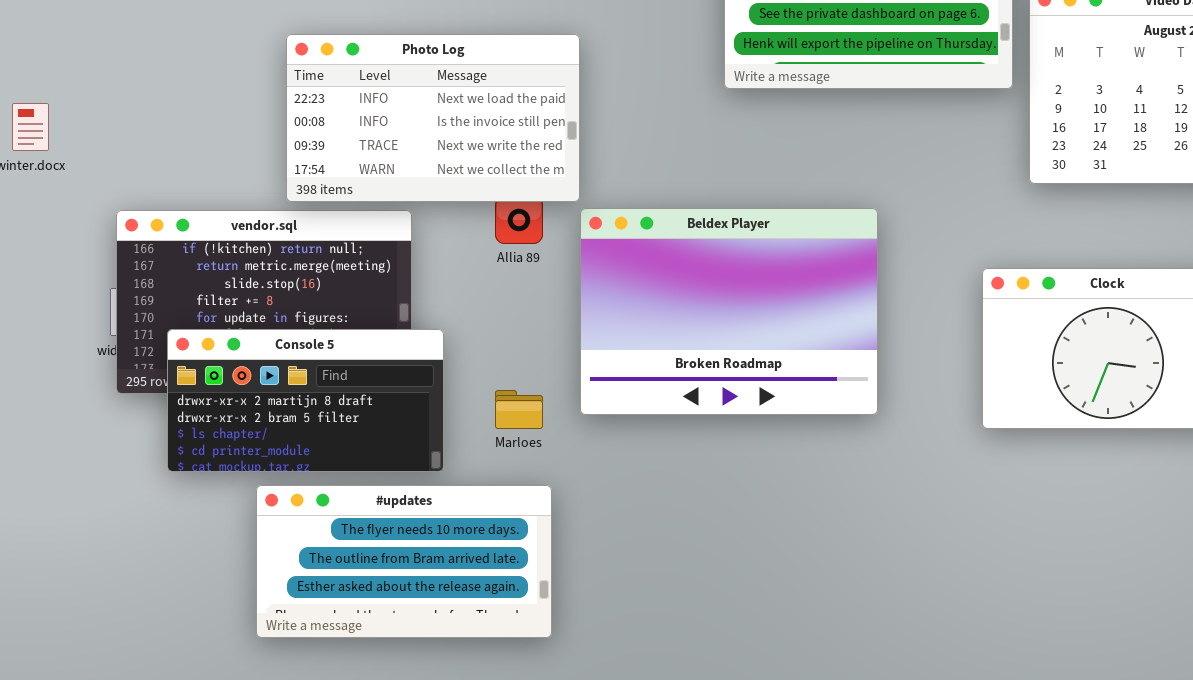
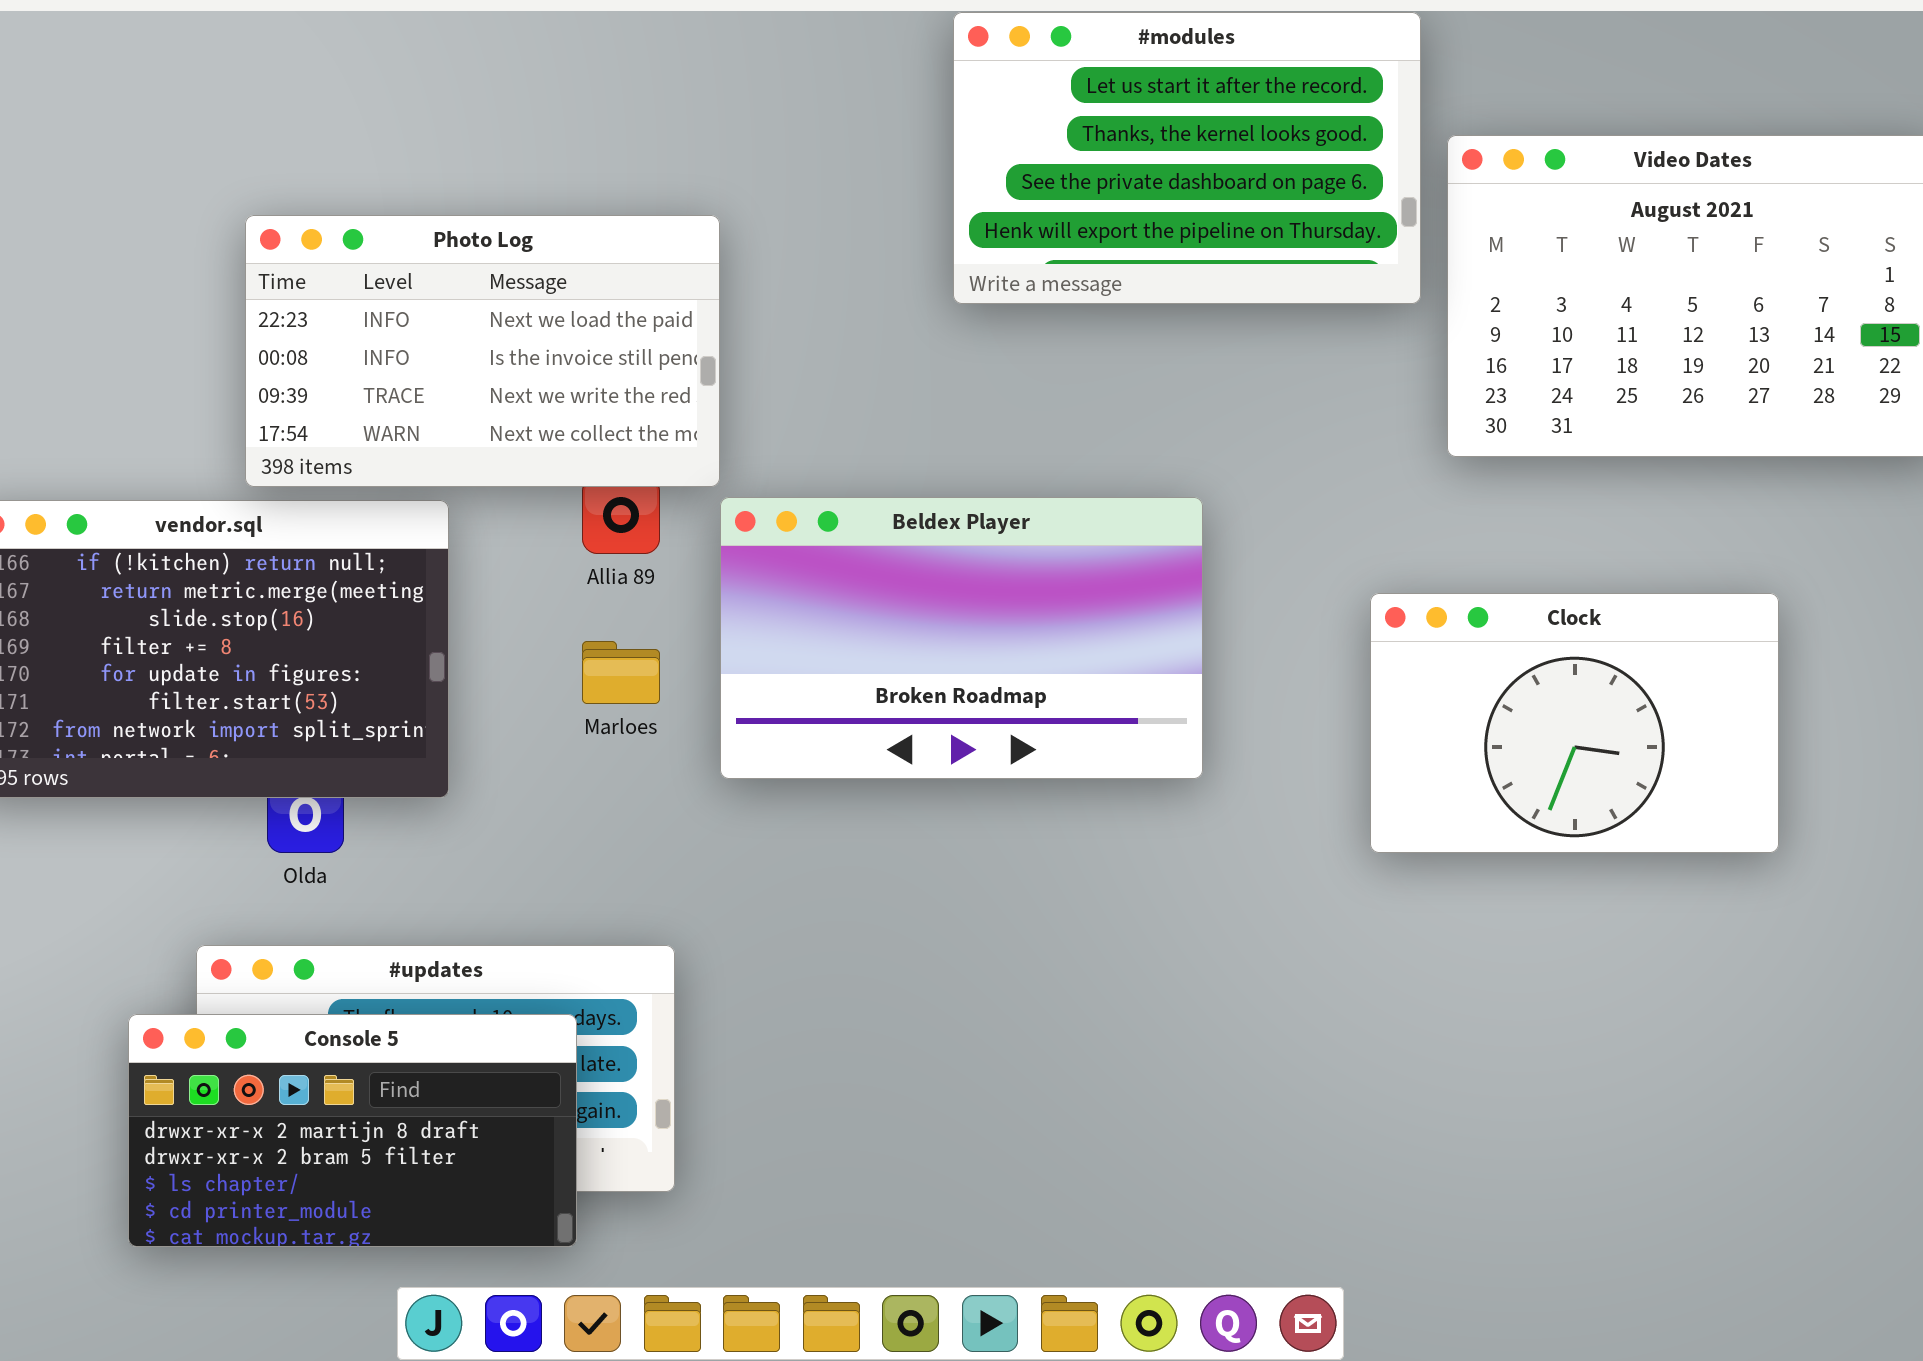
Beldex Player: [580,208,878,415] -> [720,497,1203,779], resized
Console 5: [167,329,444,472] -> [128,1014,577,1247], moved
Marloes: [495,390,543,429] -> [582,641,660,704], moved

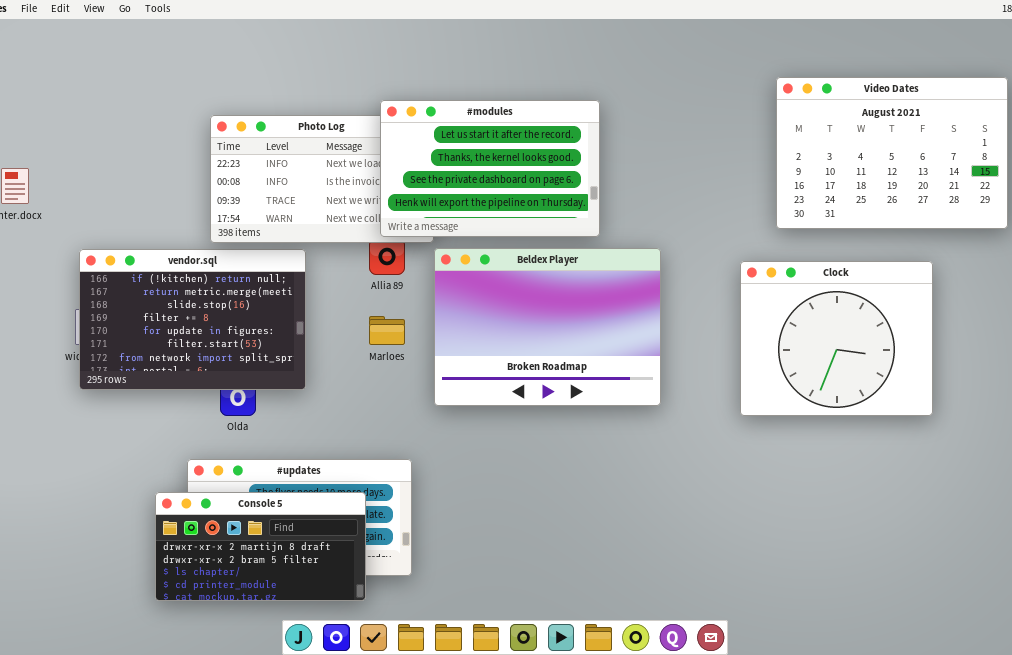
#modules: [953,12,1421,304] -> [380,100,600,237], moved
Beldex Player: [720,497,1203,779] -> [434,248,661,406], resized
Clock: [1370,593,1779,853] -> [740,261,933,416], resized

